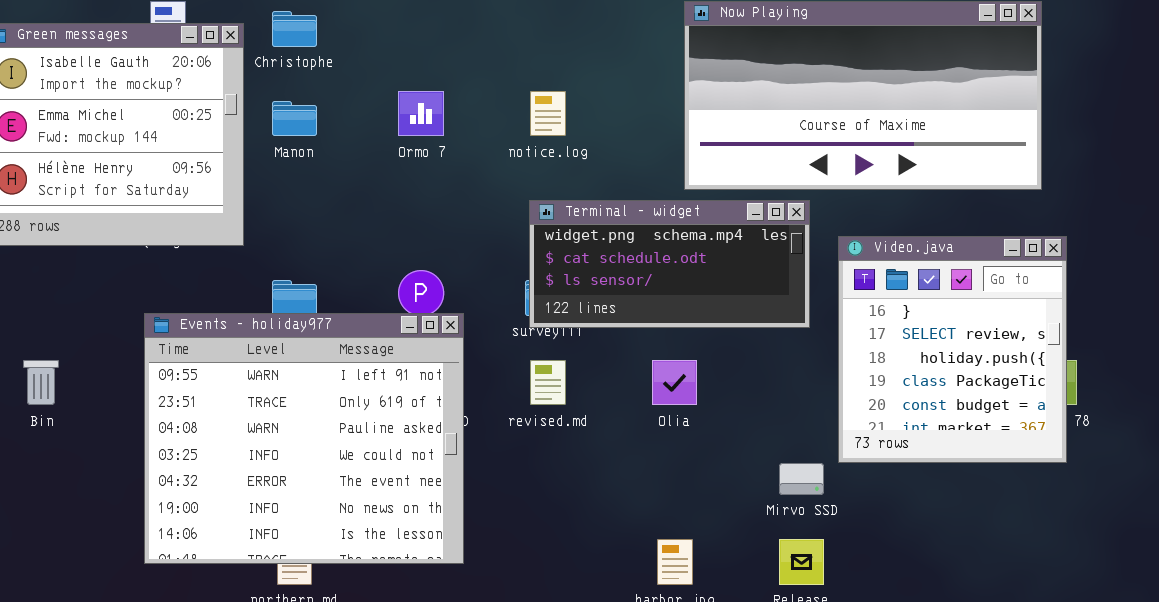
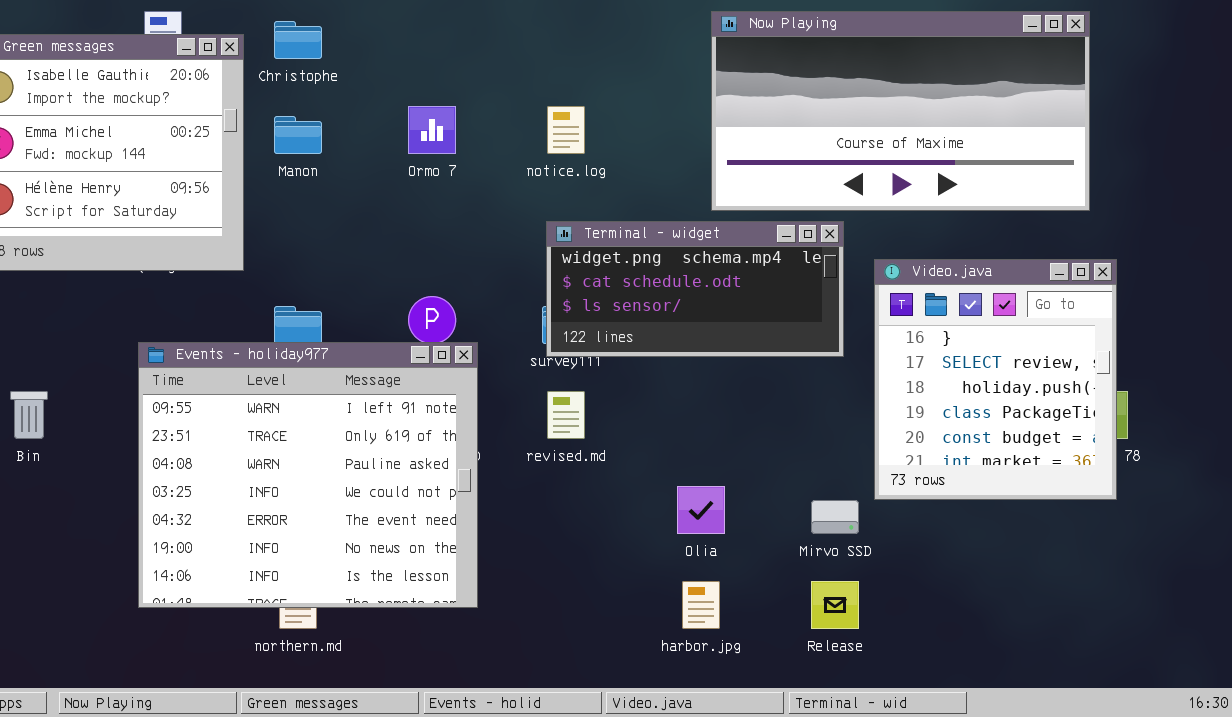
Olia: [652,360,697,405] -> [677,486,725,534], moved

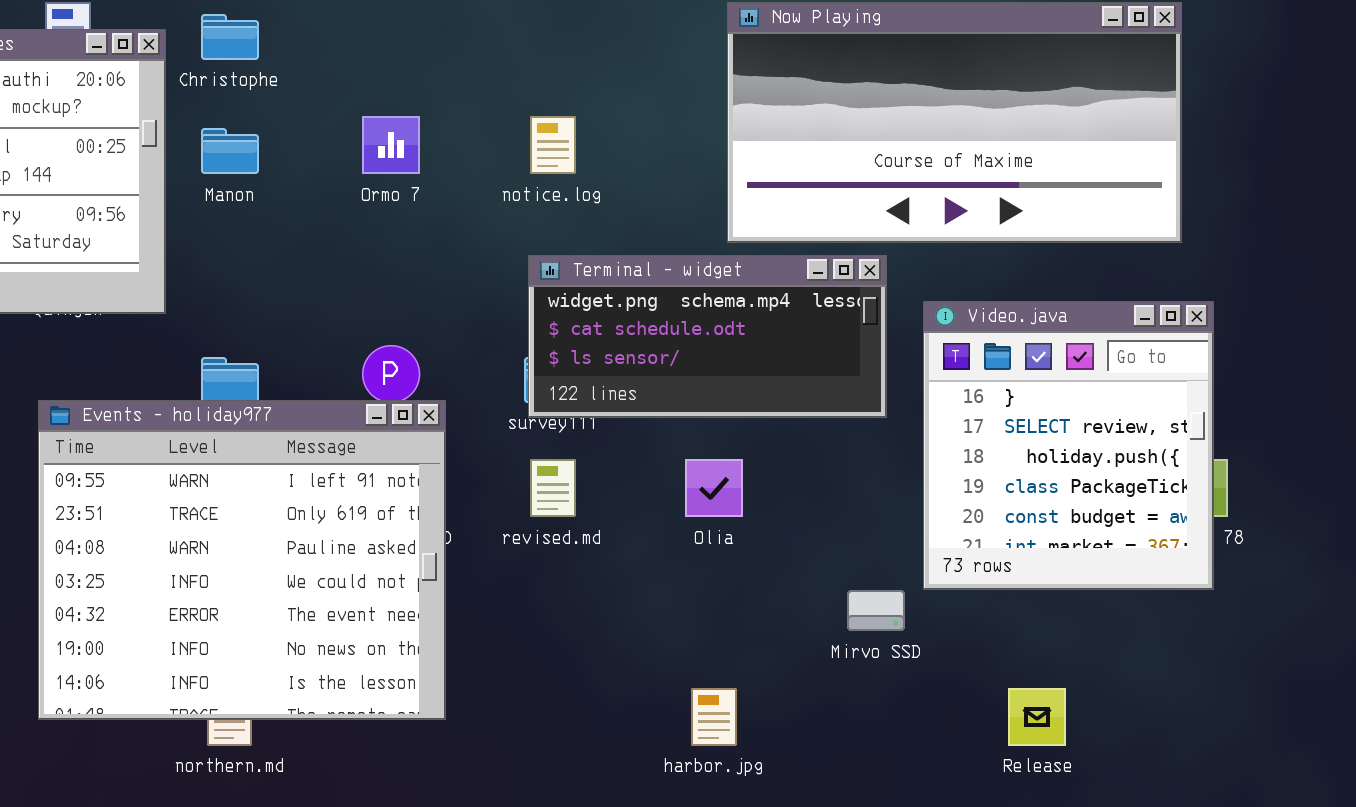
Olia: [677,486,725,534] -> [685,459,743,517], moved
Release: [811,581,859,629] -> [1008,688,1066,746], moved

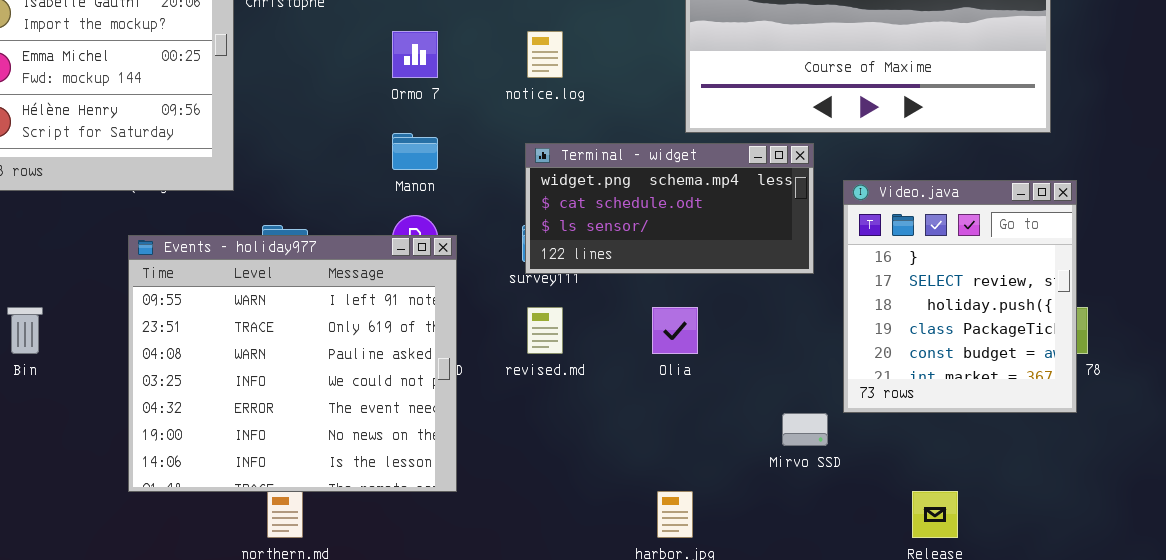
Manon: [201,128,259,174] -> [392,133,438,170], moved
Events - holiday977: [38,400,446,720] -> [128,235,457,492], moved

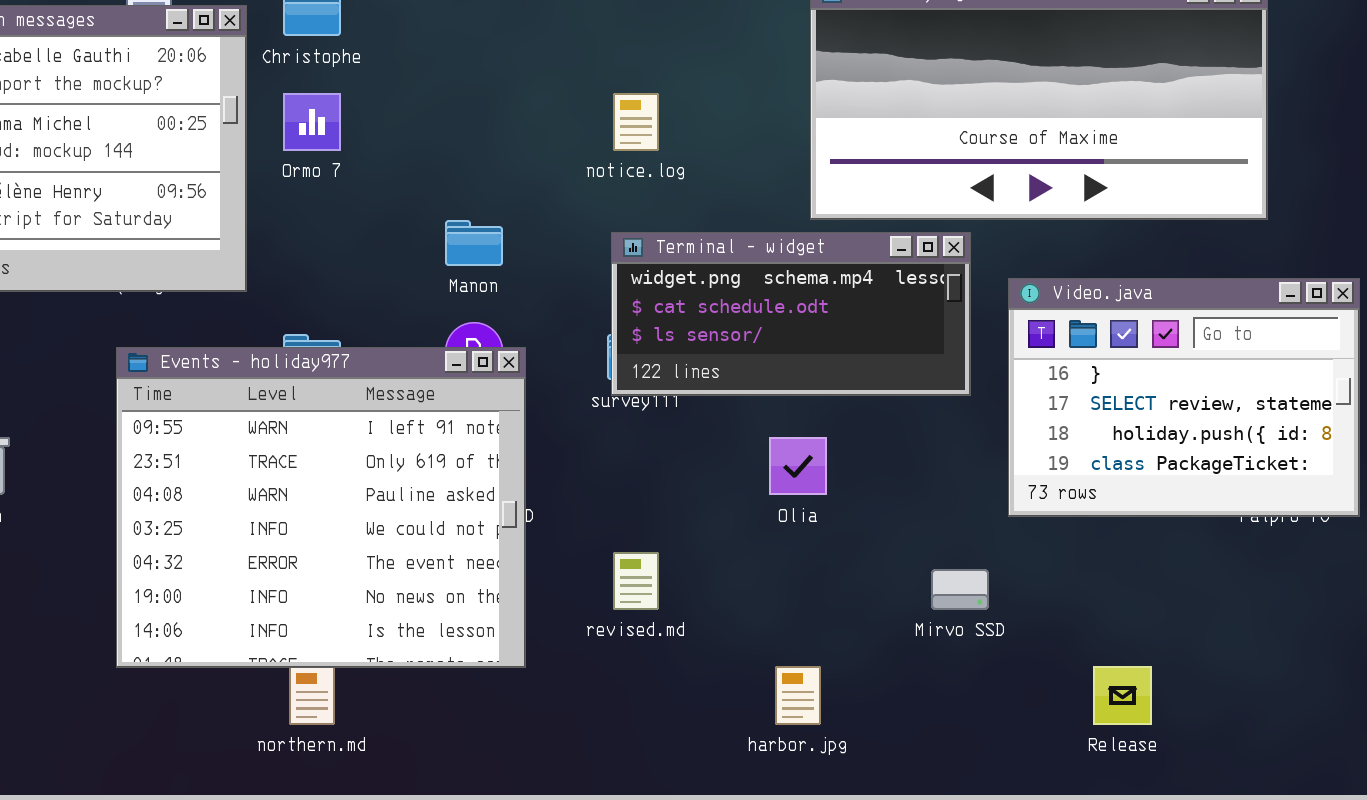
Ormo 7: [392,31,438,78] -> [283,93,341,151], moved
Video.java: [843,180,1077,413] -> [1008,278,1360,517], resized
revised.md: [527,307,563,354] -> [613,552,659,610], moved

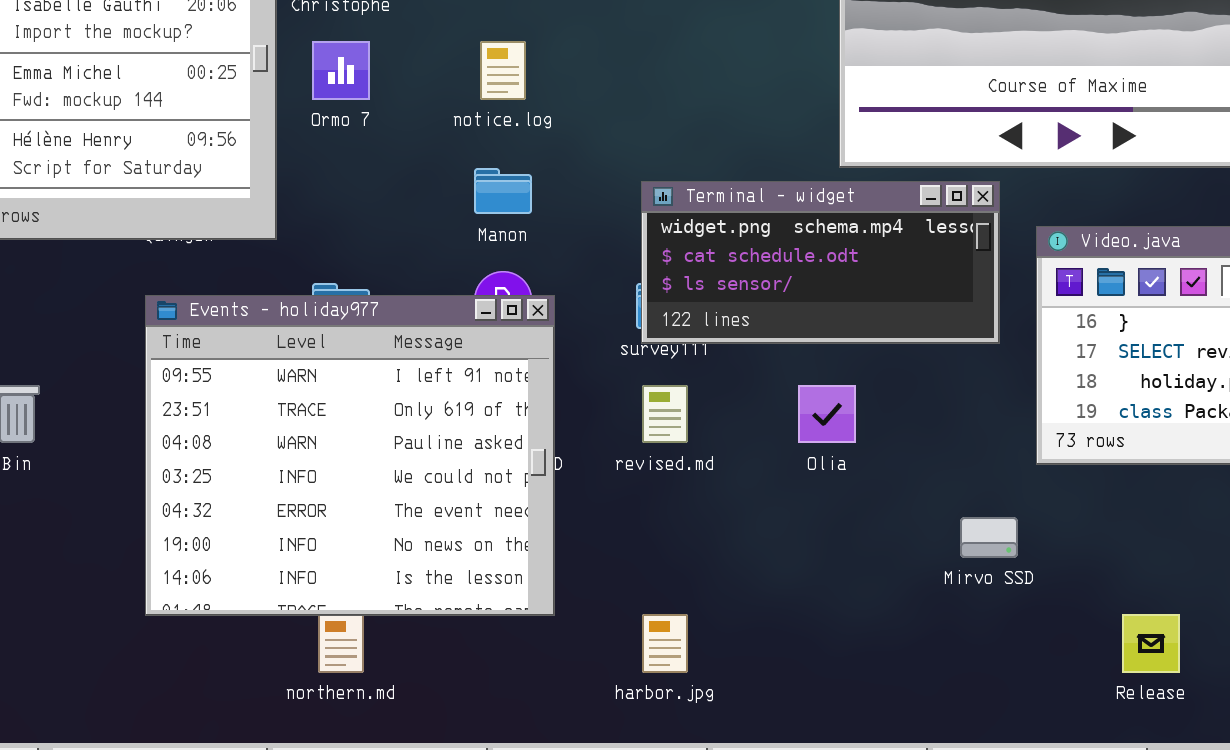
notice.log: [613,93,659,151] -> [480,41,526,100], moved
revised.md: [613,552,659,610] -> [642,385,688,443], moved
harbor.jpg: [775,666,821,725] -> [642,614,688,673], moved

